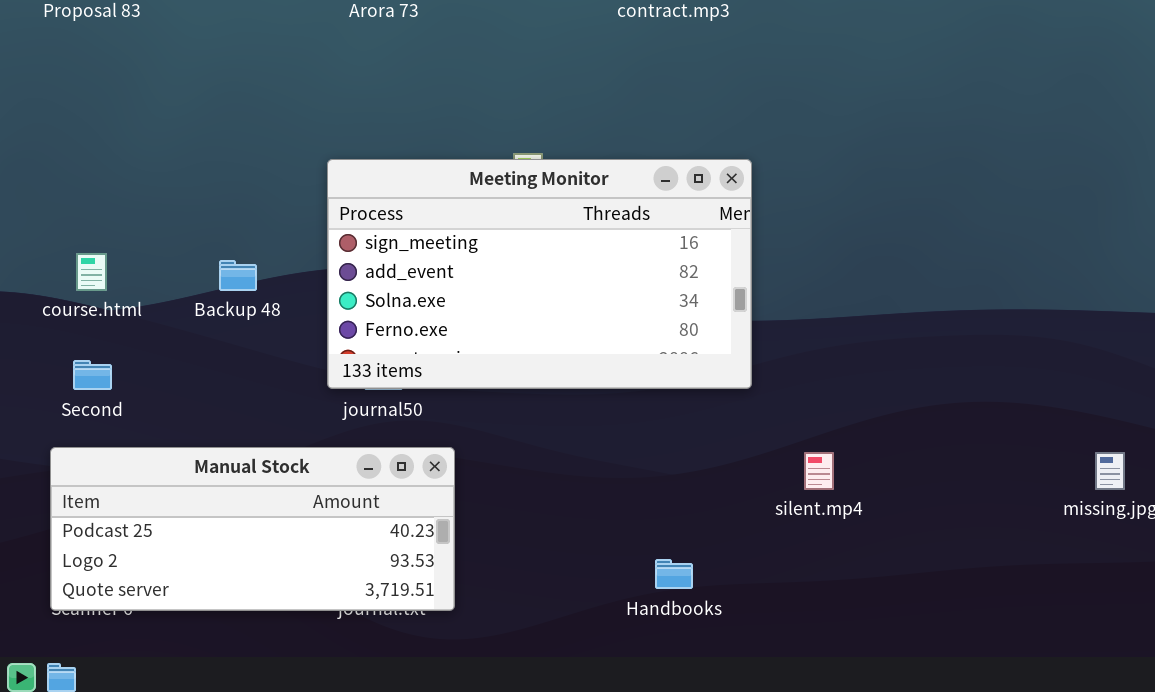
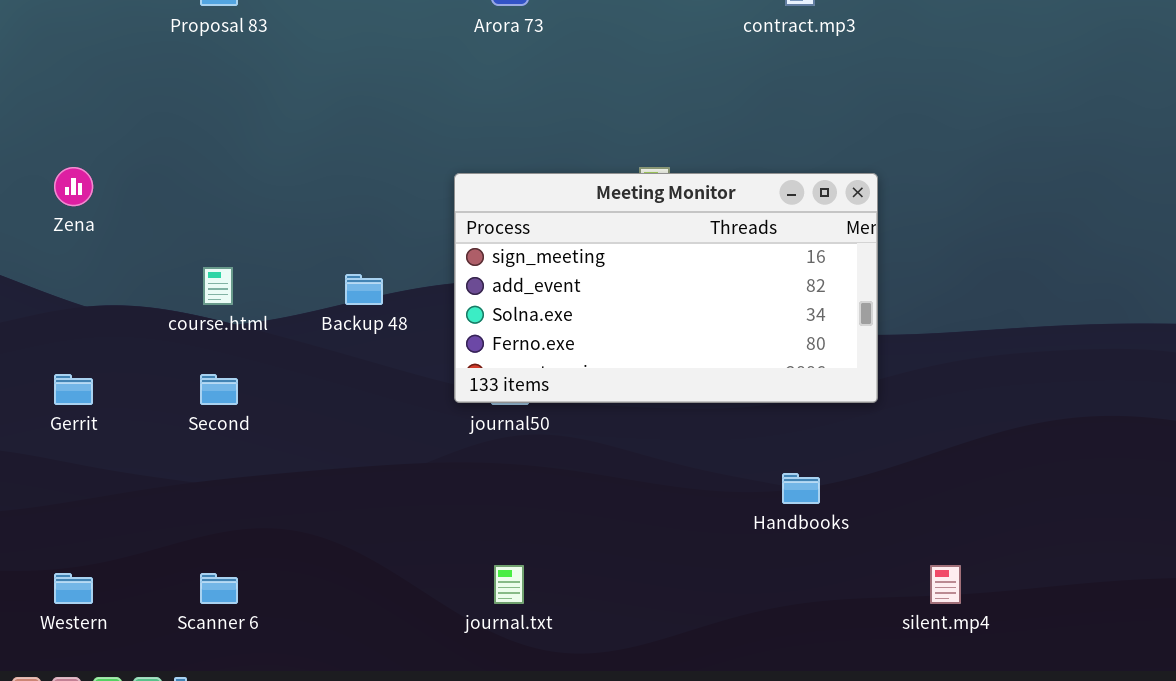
Manual Stock: [50,447,455,611] -> none, closed
silent.mp4: [804,452,834,490] -> [930,565,961,604], moved
Handbooks: [655,559,693,589] -> [782,473,820,504], moved

